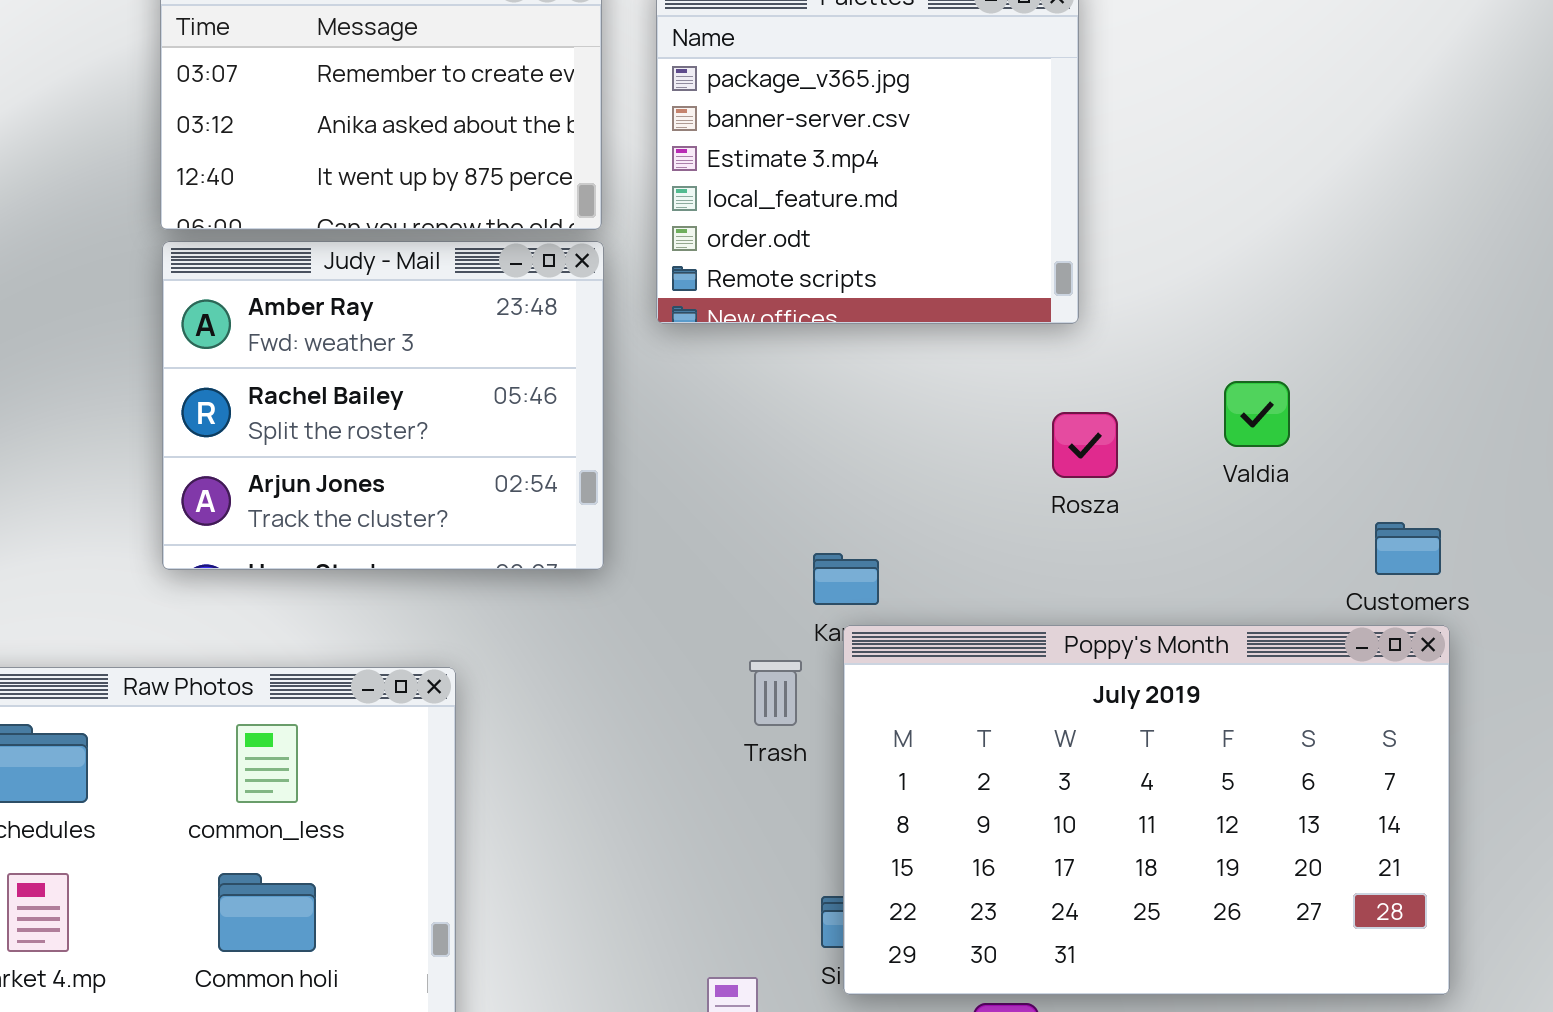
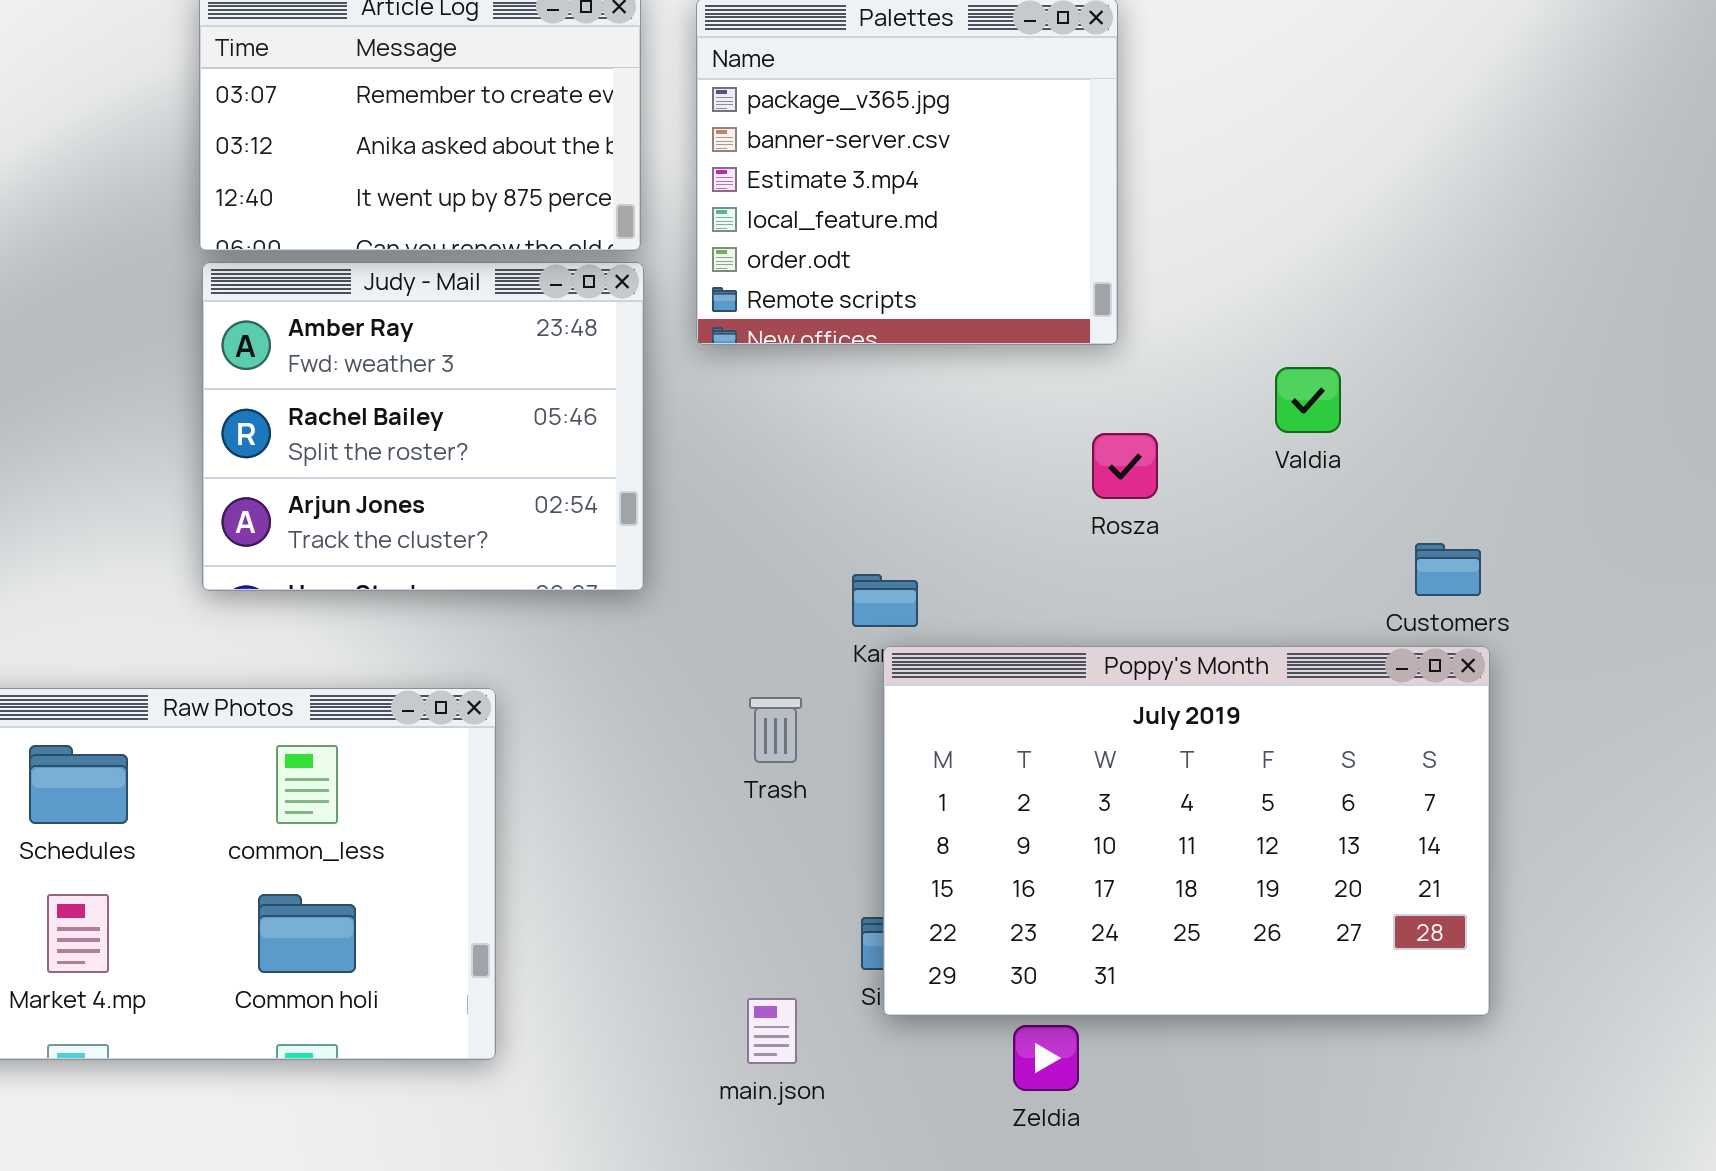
Valdia: [1224,381,1290,447] -> [1275,367,1341,433], moved
Trash: [749,660,802,726] -> [749,697,802,763], moved

